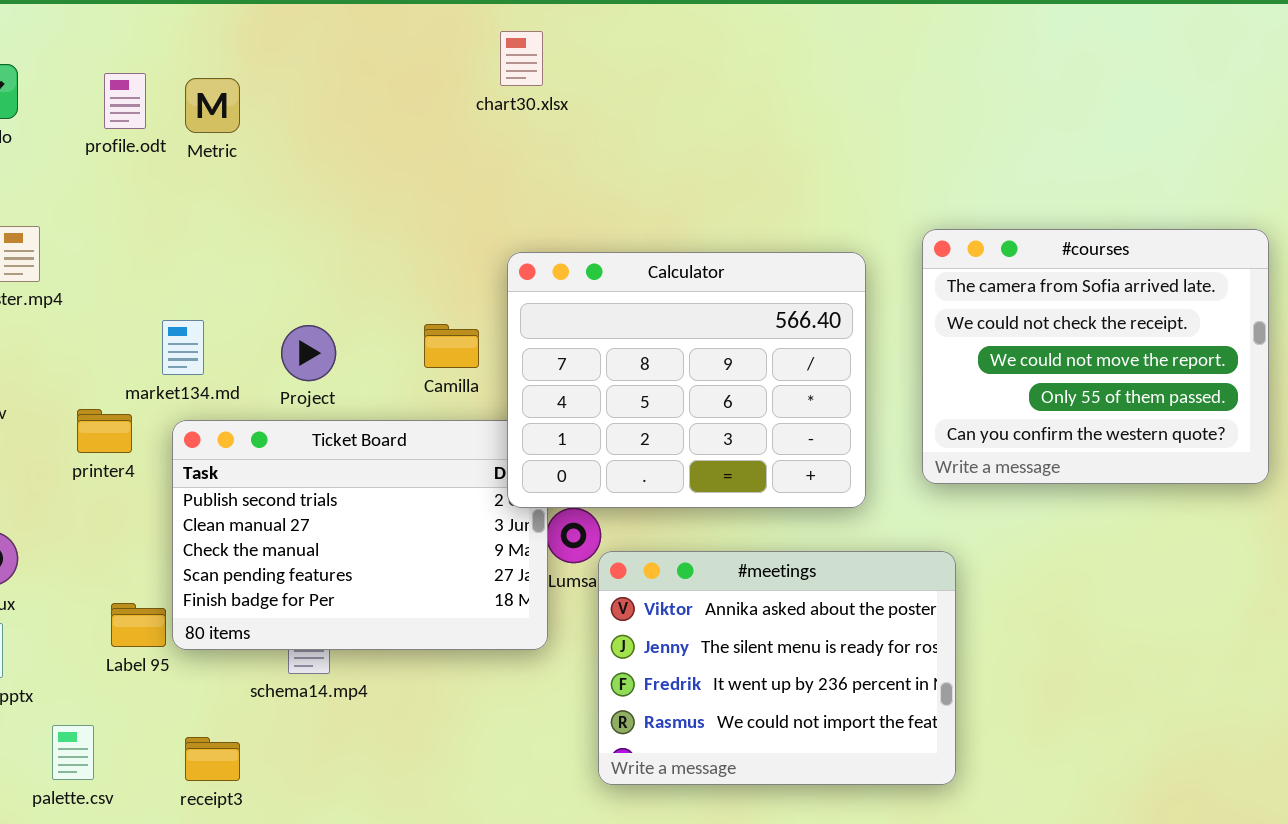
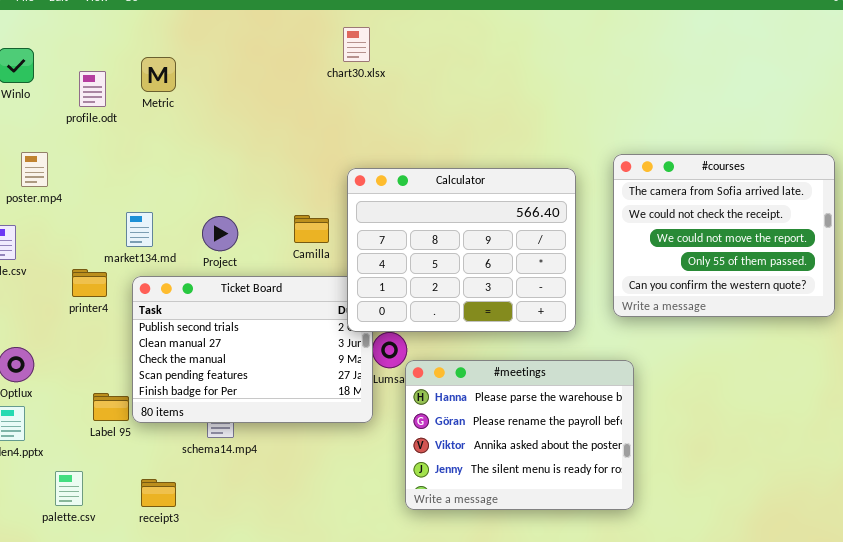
profile.odt: [104,73,146,129] -> [79,71,106,107], moved
#meetings: [598,551,956,785] -> [405,360,634,510], scrolled up 2 rows

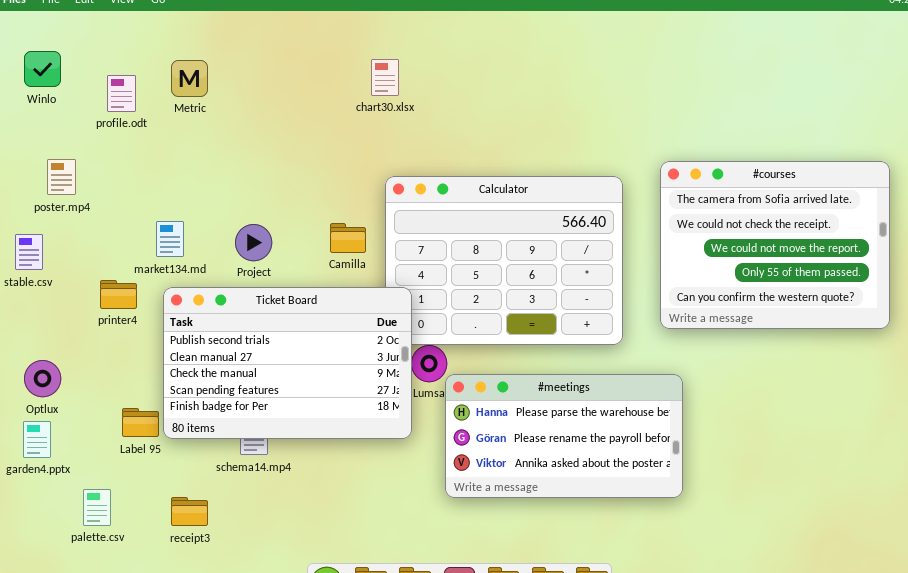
chart30.xlsx: [343,27,370,62] -> [371,59,399,96], moved
Ticket Board: [132,276,373,423] -> [163,287,412,439], raised
#meetings: [405,360,634,510] -> [445,374,683,498], resized

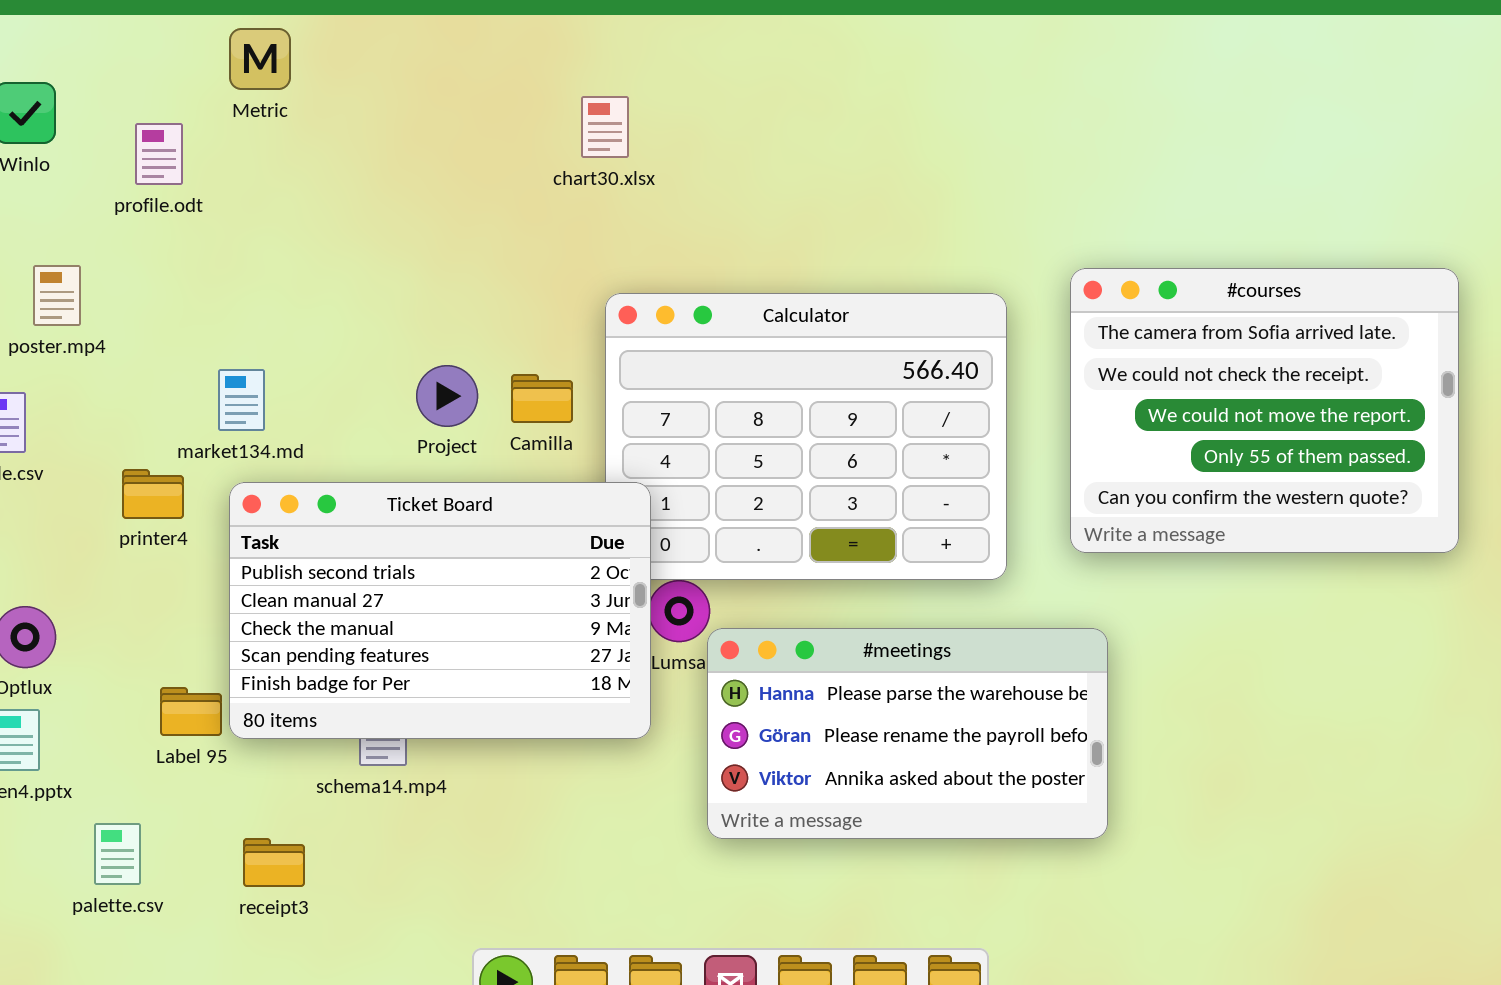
Metric: [171,60,208,97] -> [229,28,291,90], moved
Project: [235,224,272,261] -> [416,365,478,427], moved

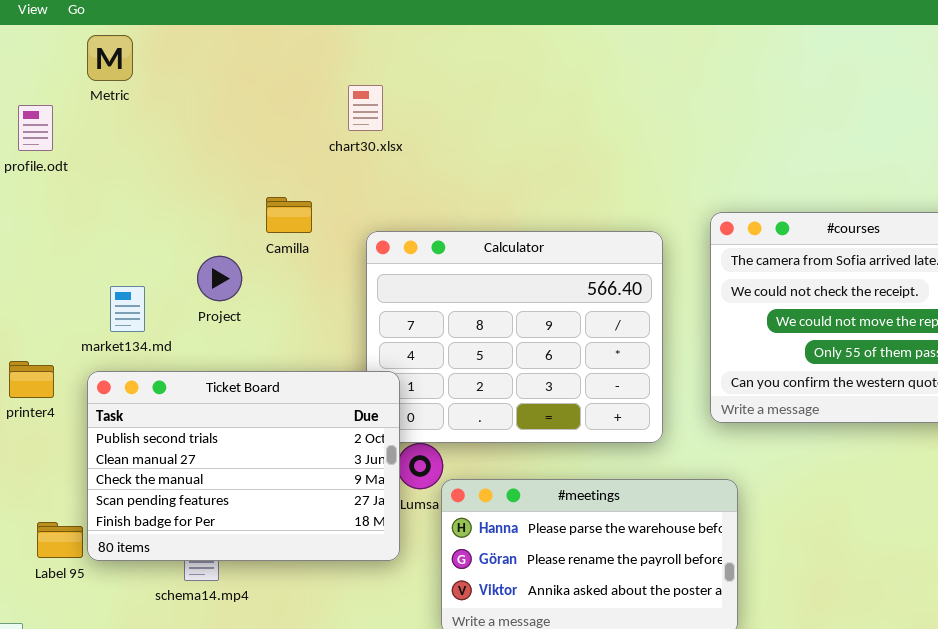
Project: [416,365,478,427] -> [197,256,242,301], moved
market134.md: [218,369,265,431] -> [110,286,145,332], moved
Camilla: [511,374,573,423] -> [266,197,312,233], moved

